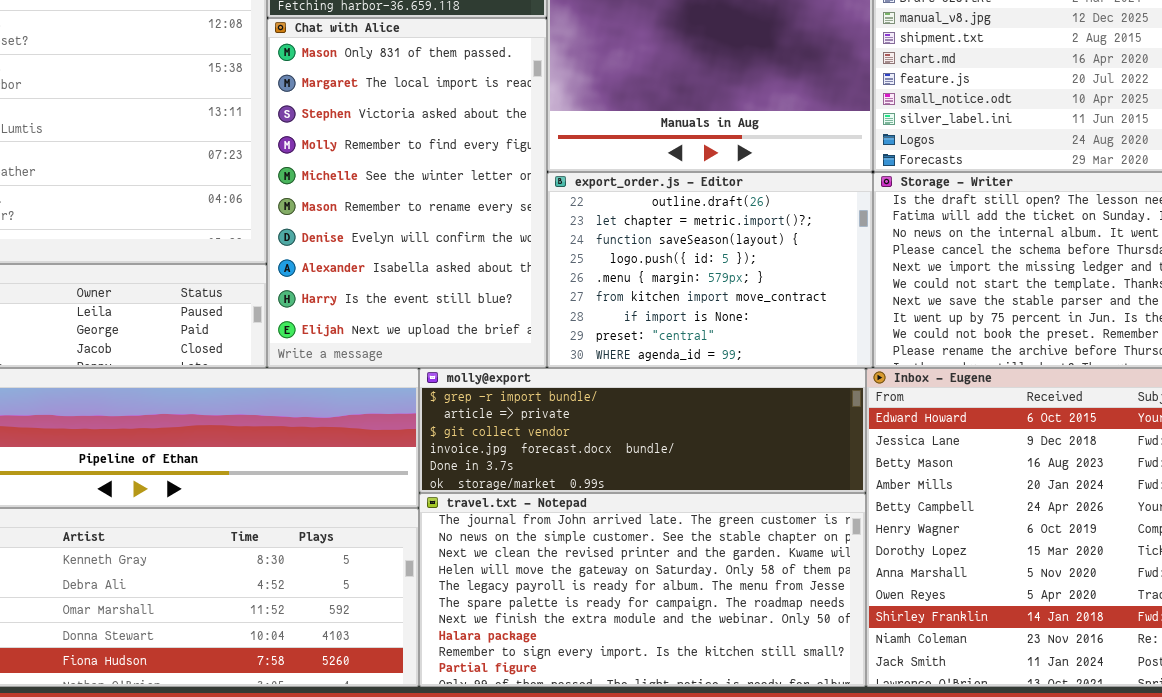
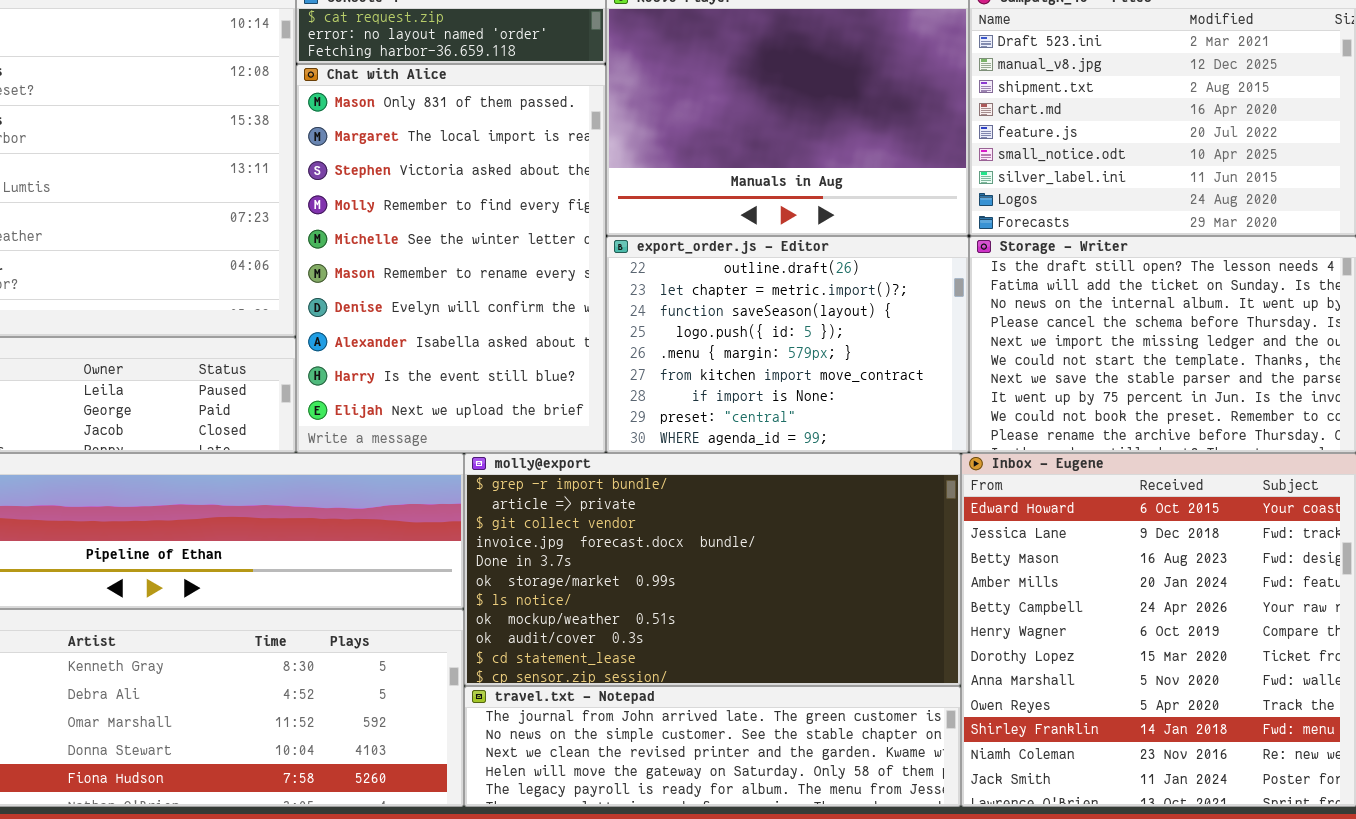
molly@export: [419,368,866,493] -> [464,453,961,686], resized
travel.txt - Notepad: [419,493,866,687] -> [464,686,961,807], resized

